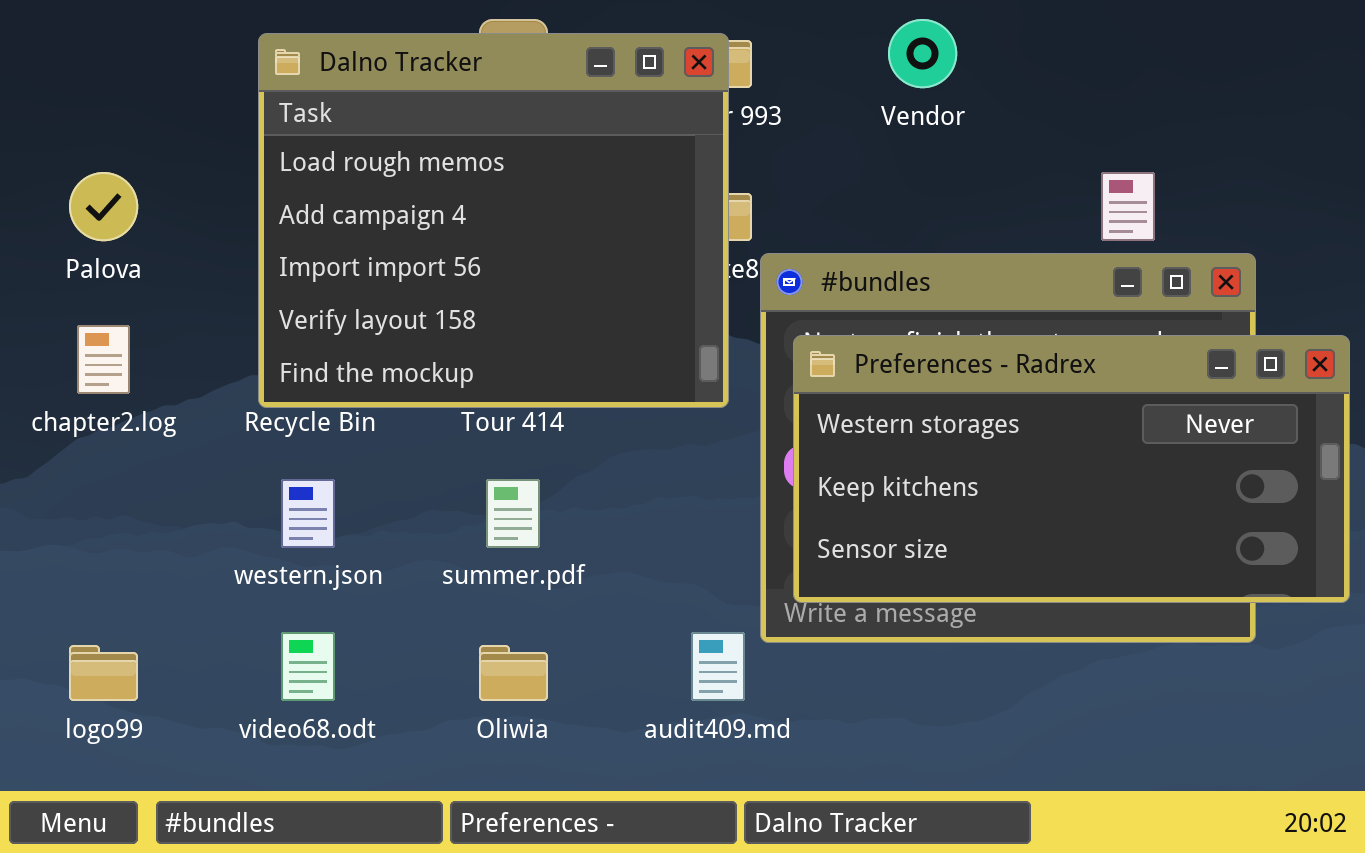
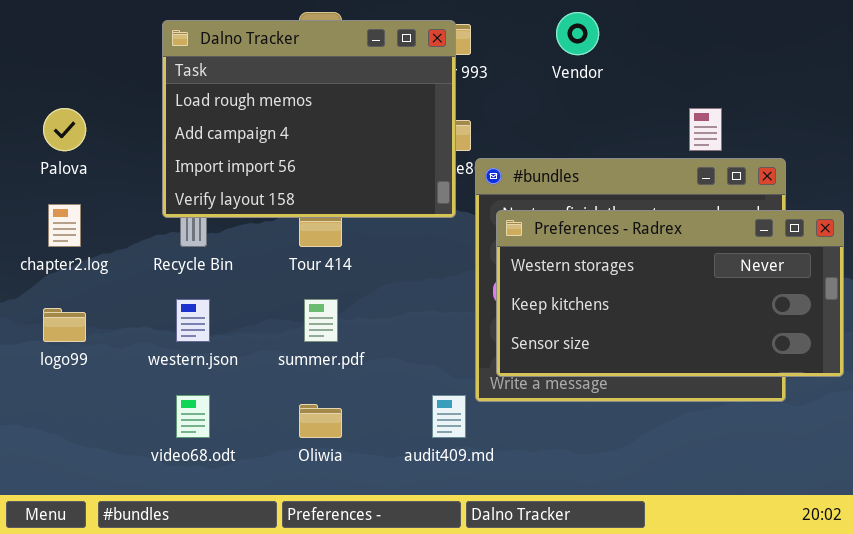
Dalno Tracker: [258,33,729,408] -> [162,20,456,218], resized
logo99: [69,645,138,701] -> [43,308,86,342], moved

